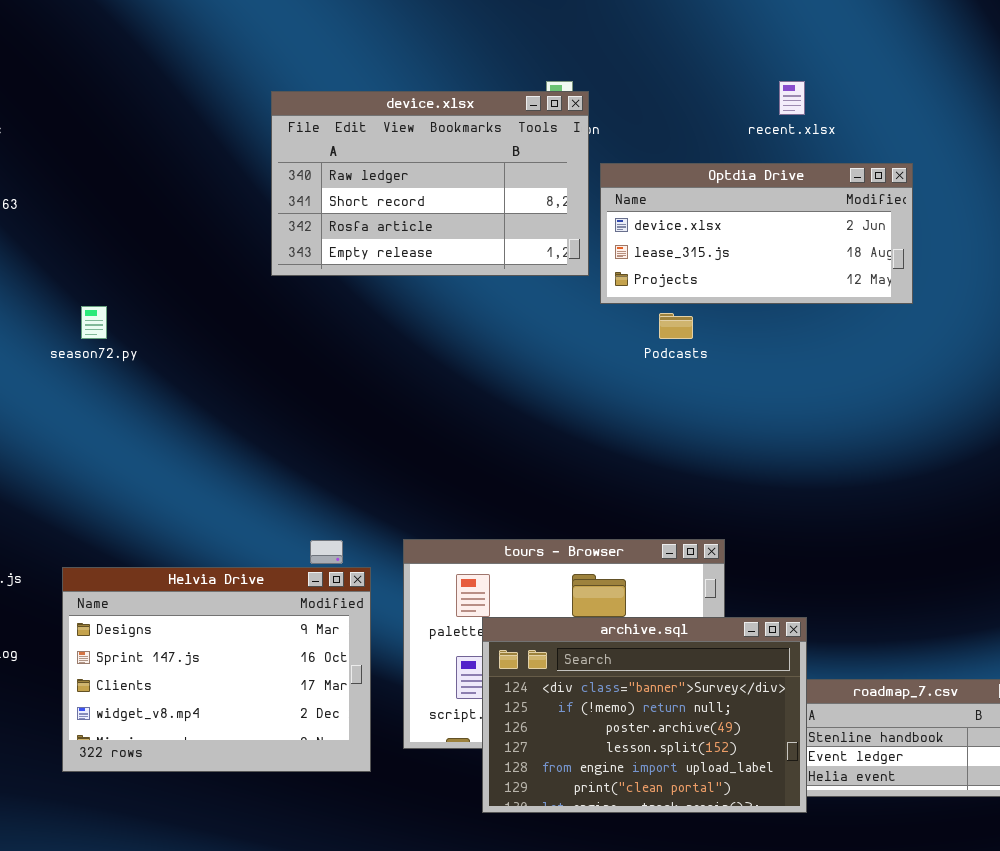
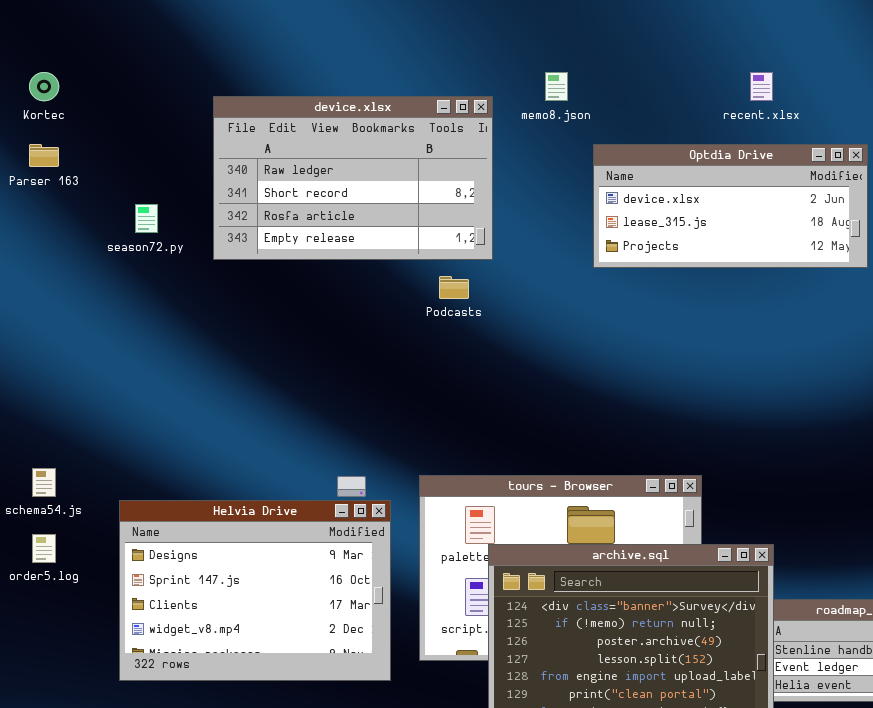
device.xlsx: [271,91,589,276] -> [213,96,493,260], moved
season72.py: [81,306,107,339] -> [135,204,158,233], moved
Podcasts: [659,313,693,339] -> [439,276,469,299], moved

